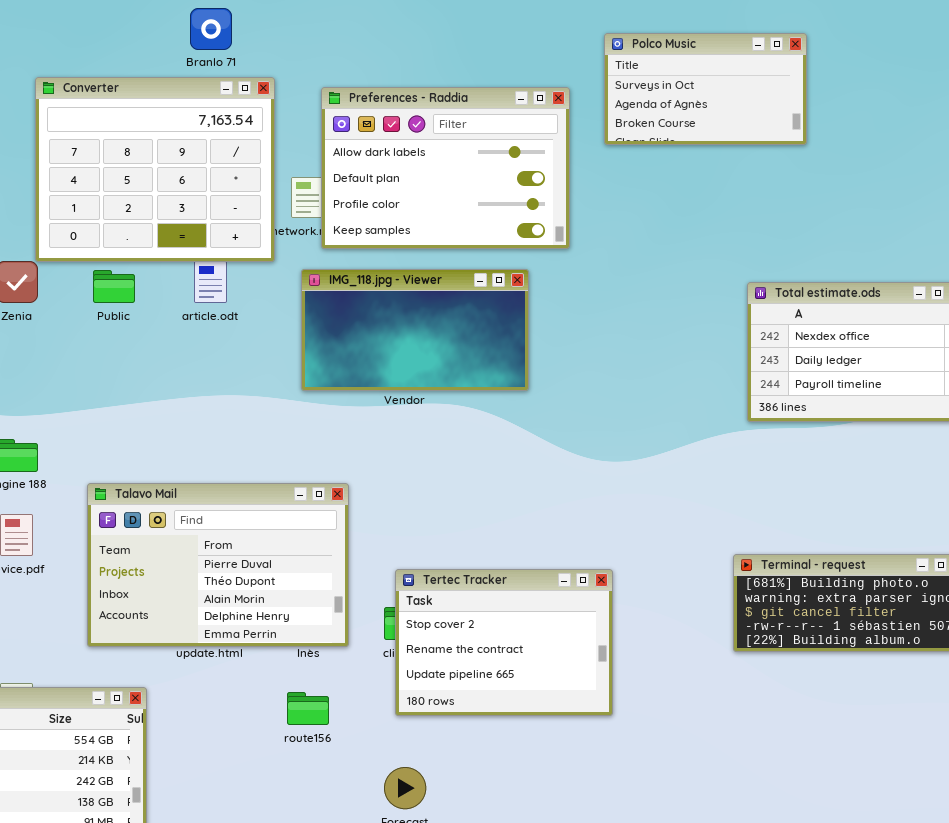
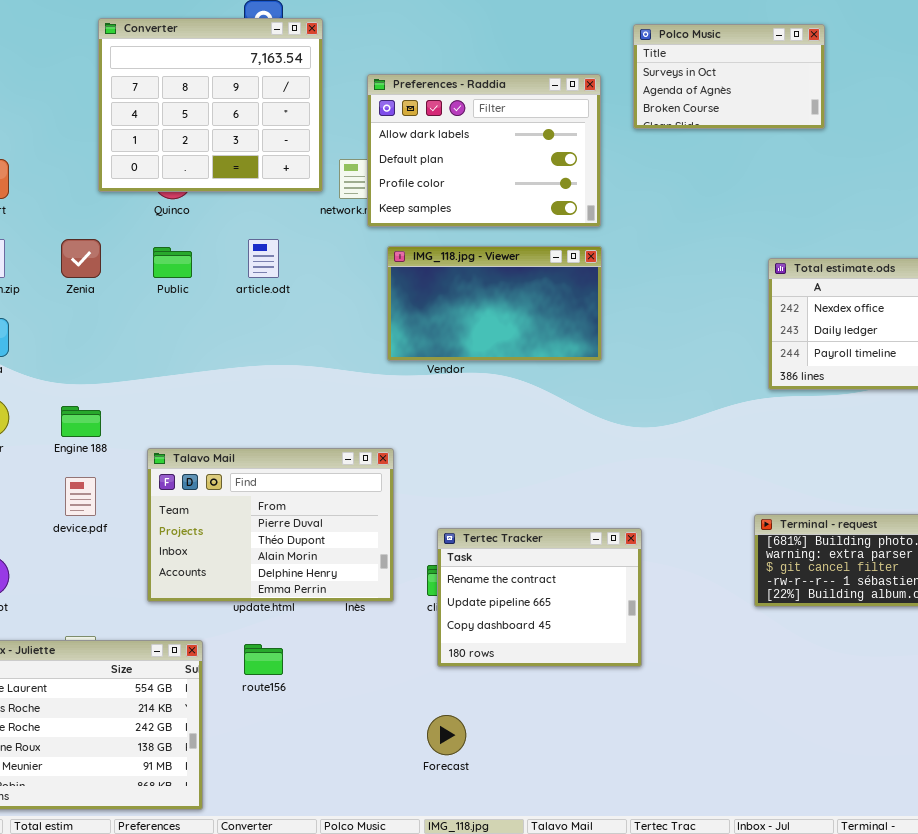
Converter: [35,77,275,262] -> [98,18,323,192], moved
IMG_118.jpg - Viewer: [301,269,529,391] -> [387,246,602,361], moved
Tertec Tracker: [395,569,613,716] -> [437,528,642,667], scrolled down 1 row
route156: [287,692,329,725] -> [244,644,283,675], moved

